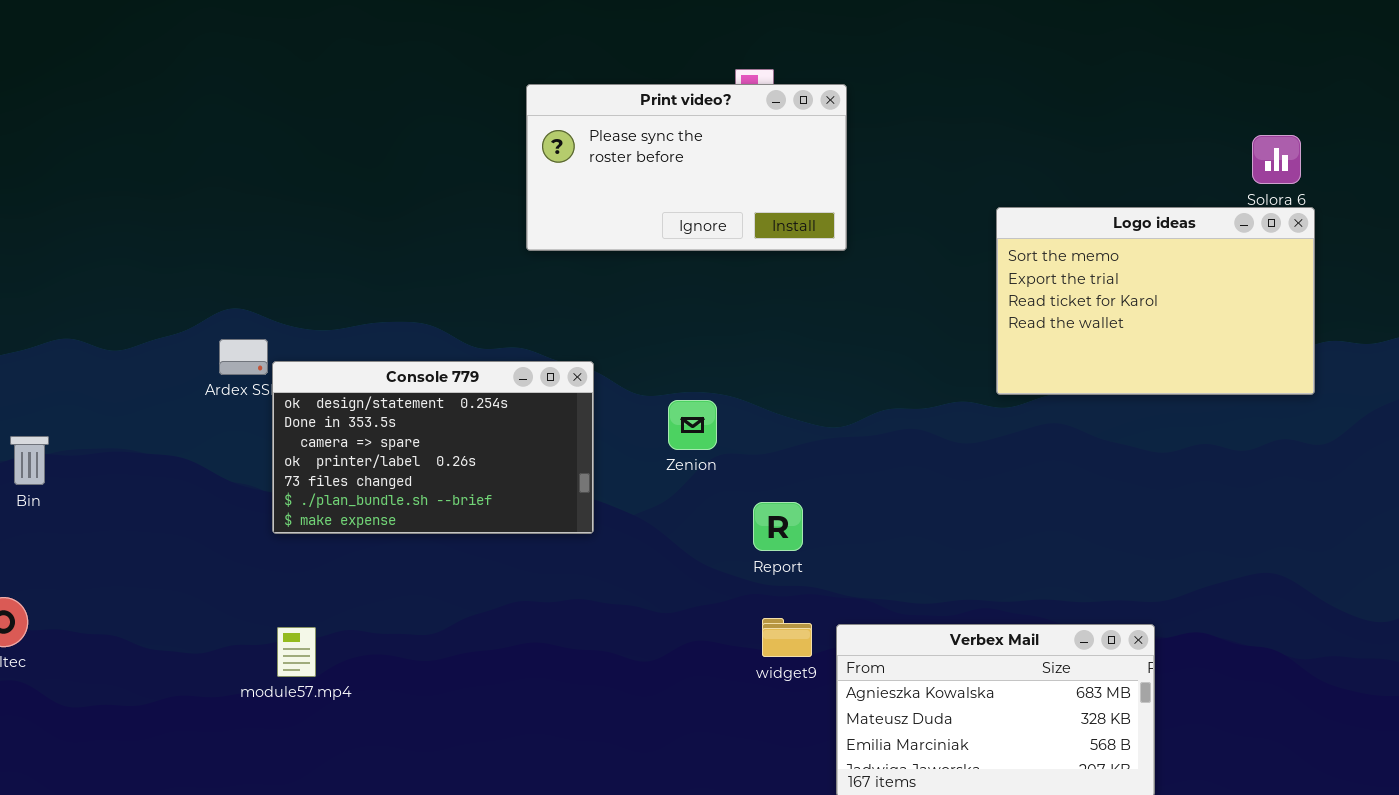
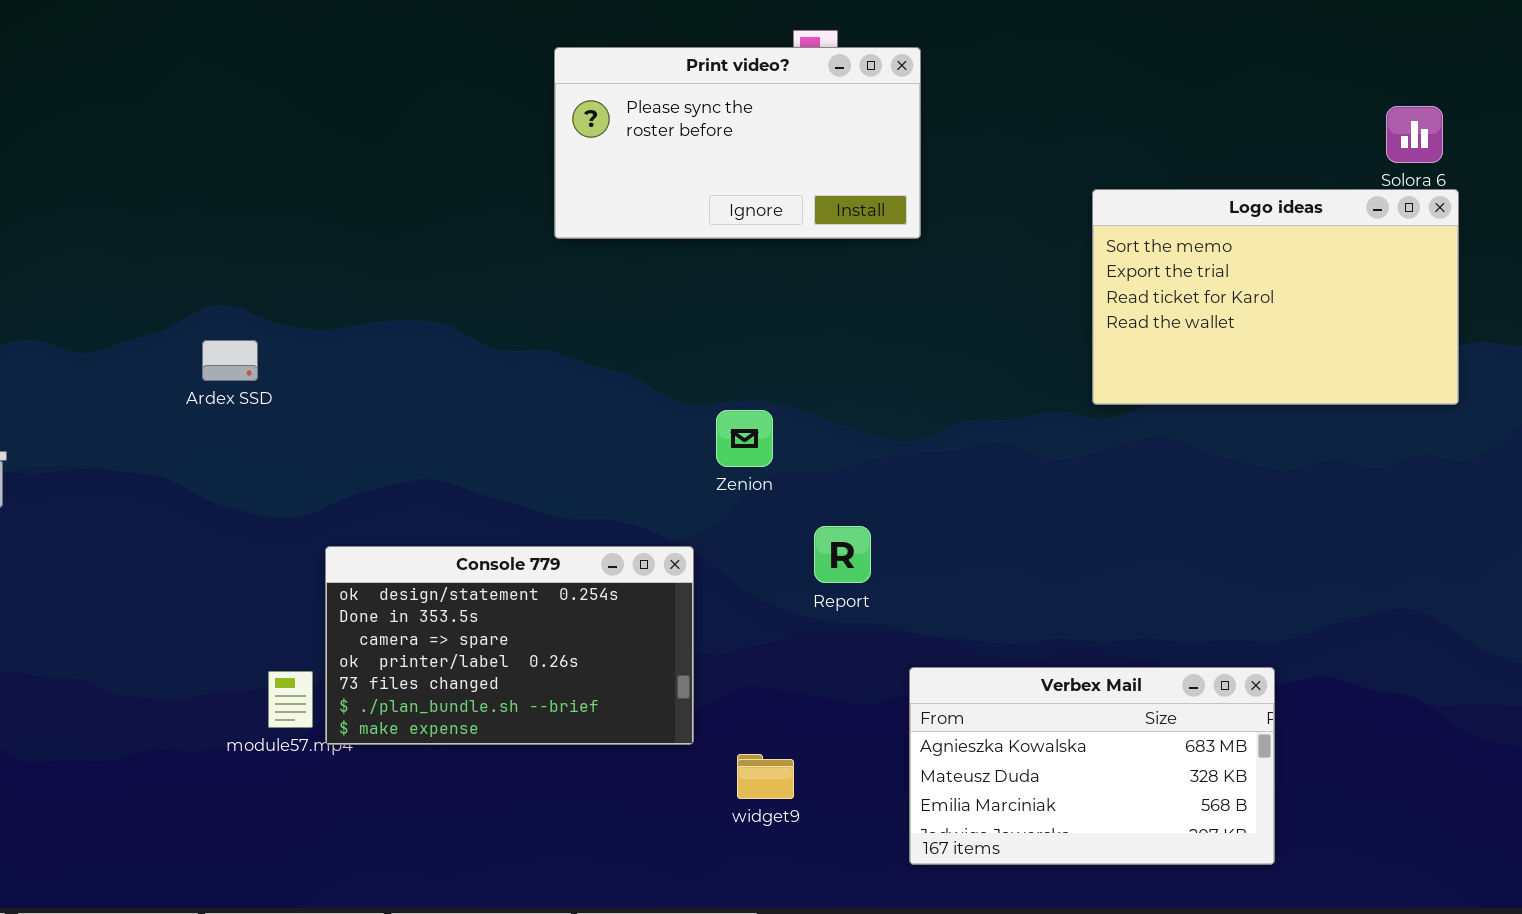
Console 779: [272,361,594,534] -> [325,546,694,745], moved
widget9: [762,618,812,657] -> [737,754,794,799], moved

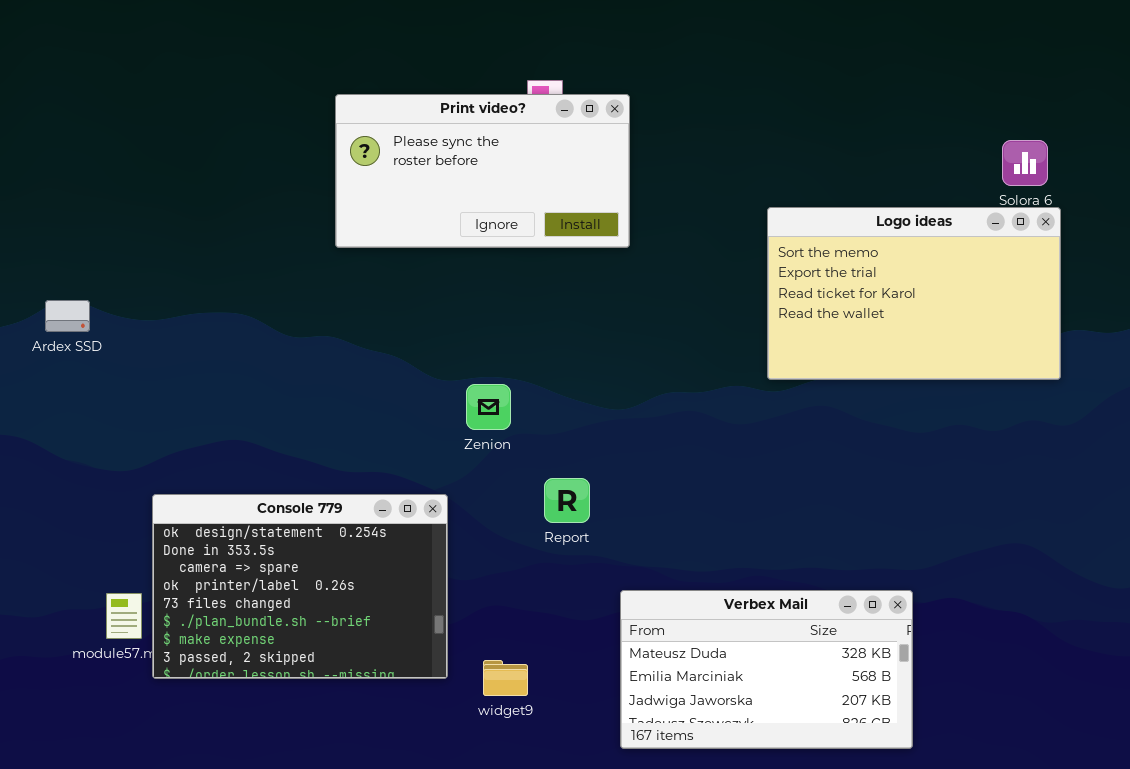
Ardex SSD: [202,340,258,381] -> [45,300,90,332], moved
Console 779: [325,546,694,745] -> [152,494,448,679], resized
Verbex Mail: [909,667,1275,865] -> [620,590,913,749], scrolled down 1 row

